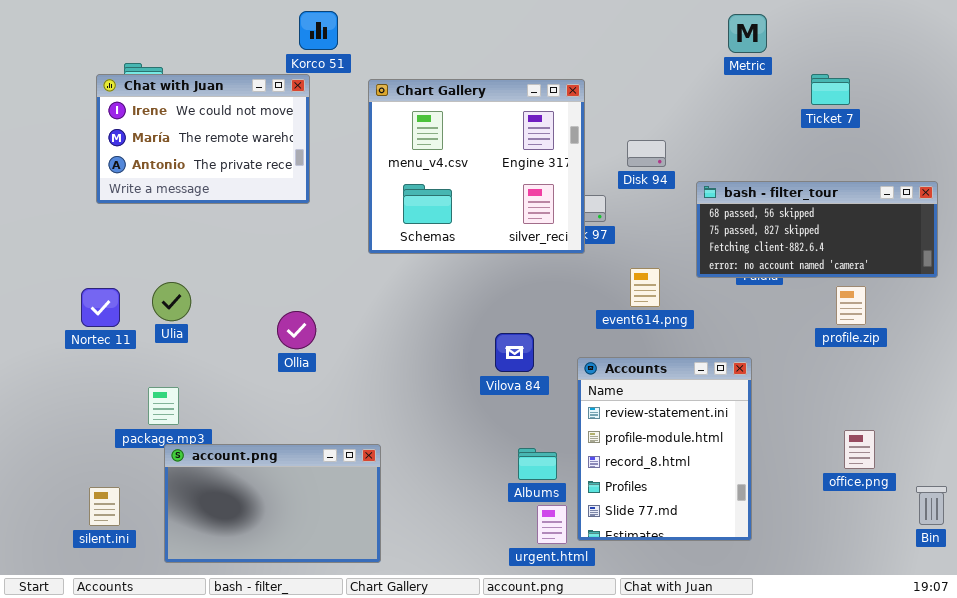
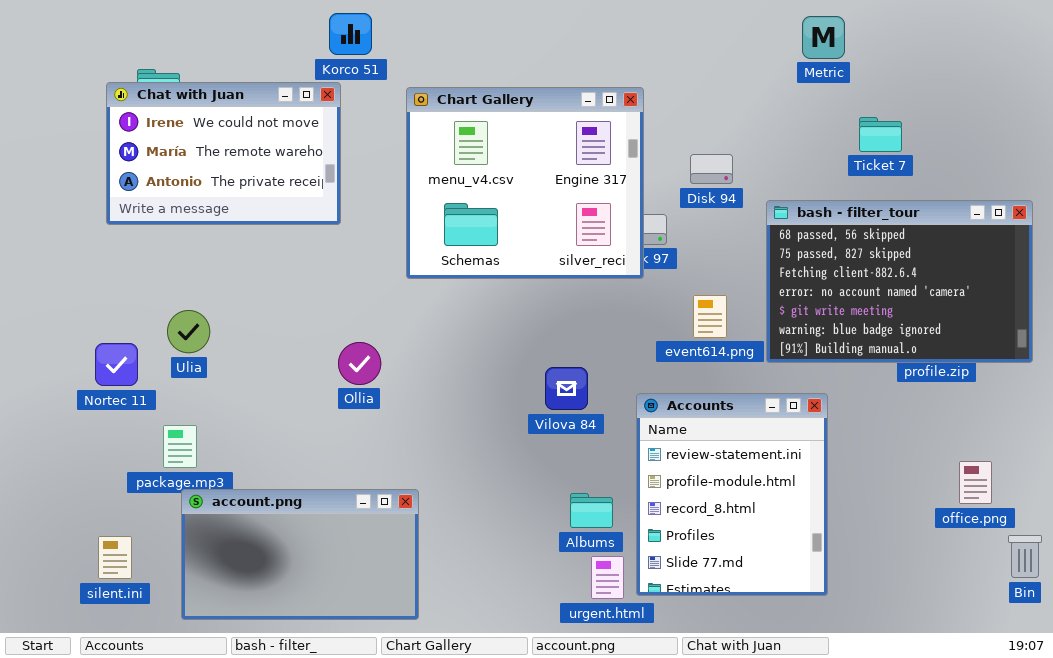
Ticket 7: [811,74,850,105] -> [859,117,902,152], moved
bash - filter_tour: [696,181,938,278] -> [766,200,1033,363], resized
Nortec 11: [81,288,120,327] -> [95,343,138,386], moved
Ollia: [277,311,316,349] -> [338,342,381,385], moved
office.png: [844,430,875,469] -> [959,461,992,504], moved

